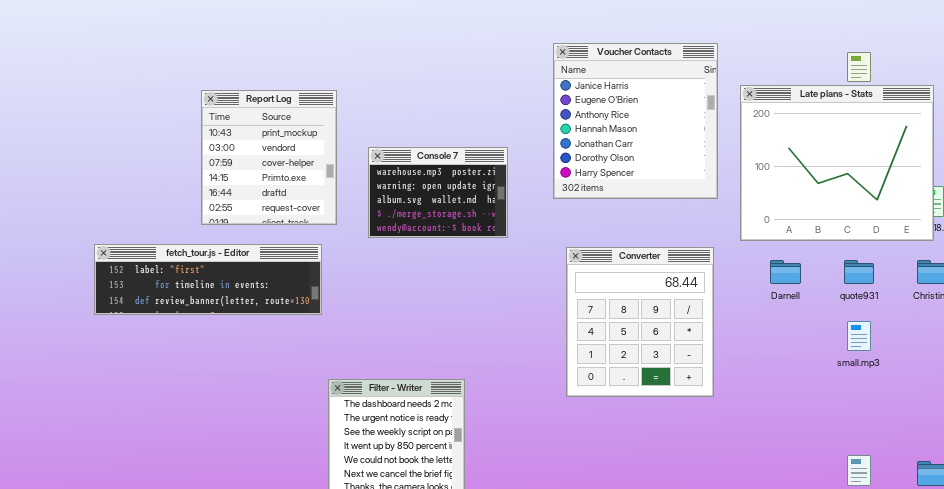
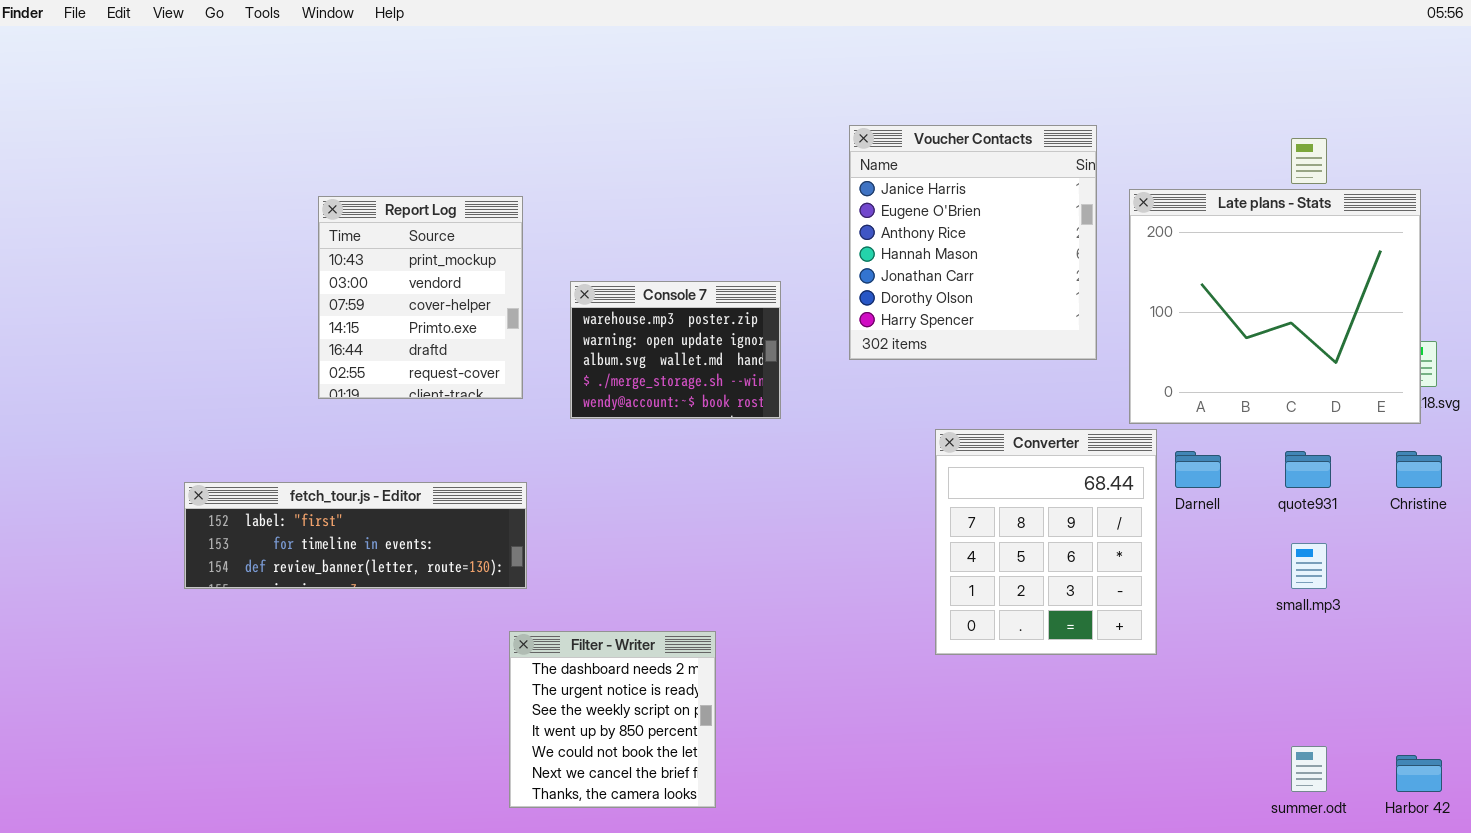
fetch_tour.js - Editor: [94,244,322,315] -> [184,482,527,589], moved
Converter: [566,247,714,397] -> [935,429,1157,655], moved

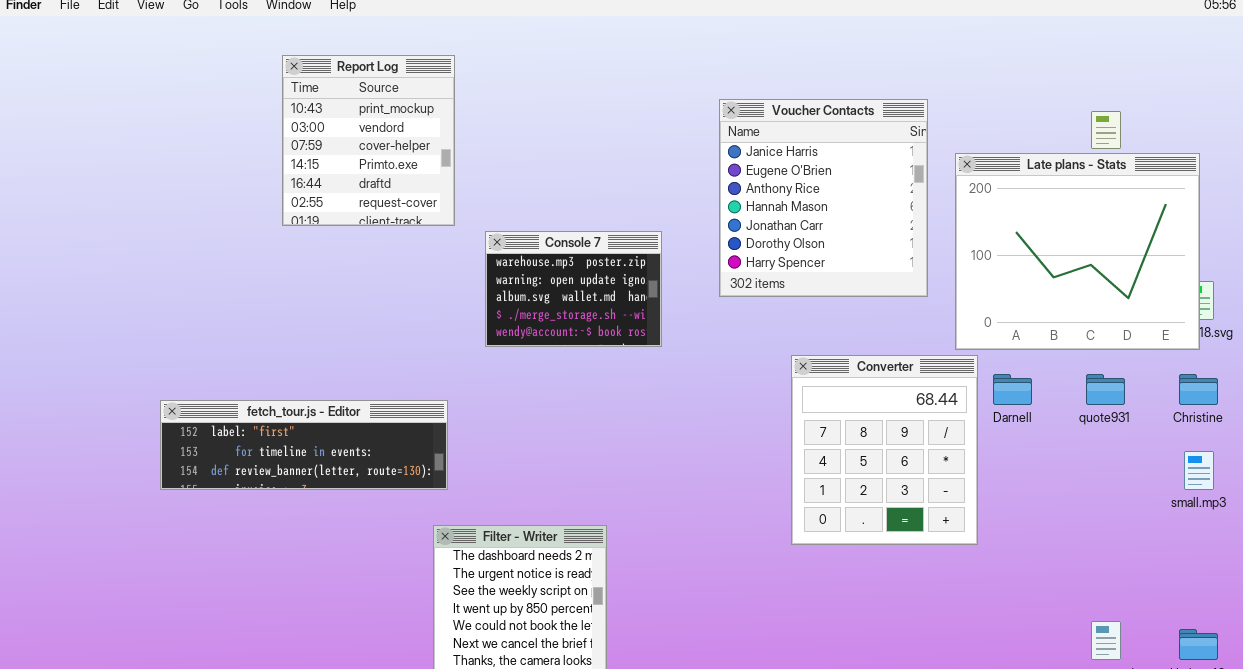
Report Log: [318,196,523,399] -> [282,55,455,226], moved
small.mp3: [1291,543,1327,589] -> [1184,451,1214,490], moved

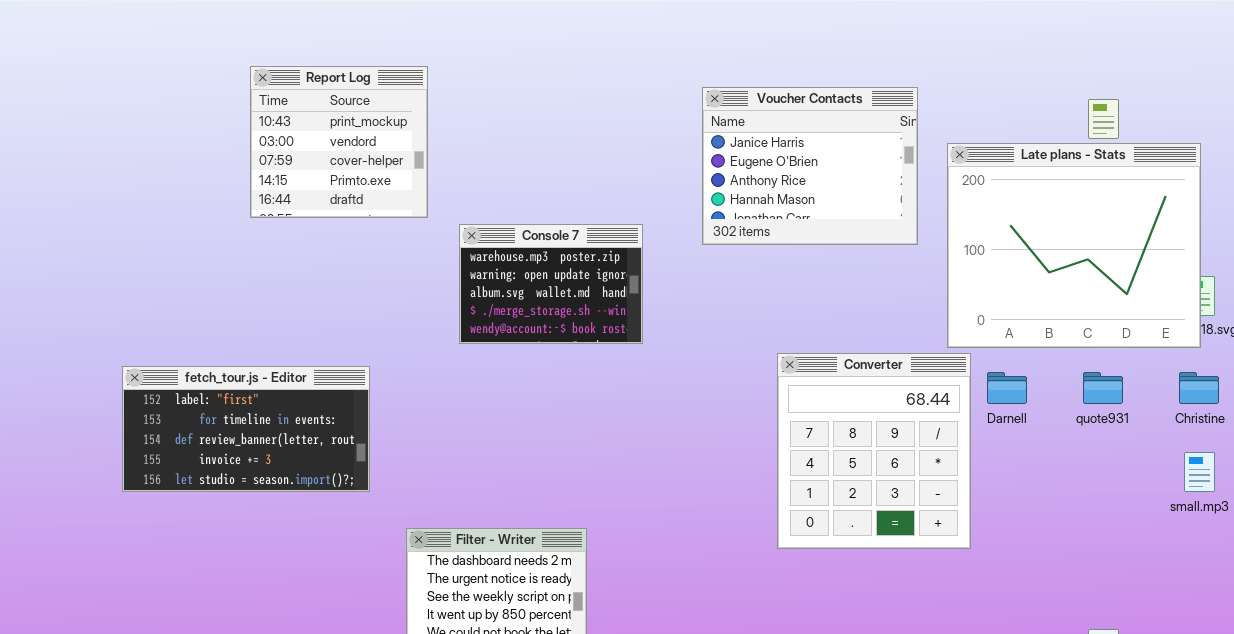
Report Log: [282,55,455,226] -> [250,66,428,218], resized
Voucher Contacts: [719,99,928,297] -> [702,87,918,245], resized
fetch_tour.js - Editor: [160,400,448,490] -> [122,366,370,492], resized

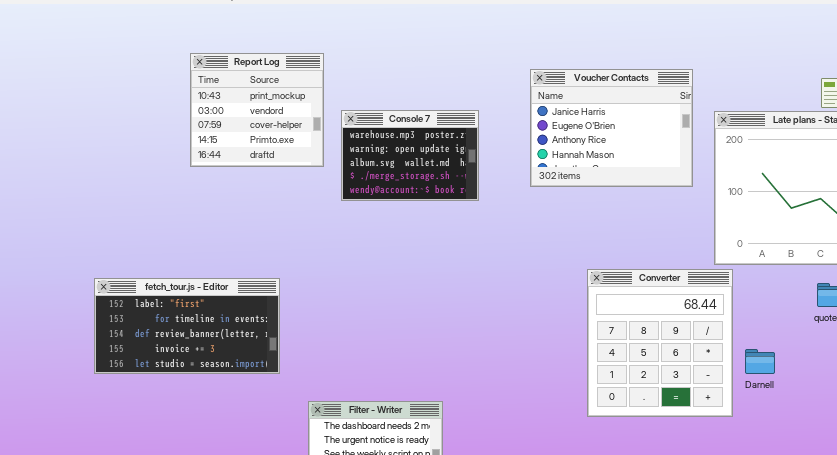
Console 7: [459,224,643,344] -> [341,110,479,201], moved
Darnell: [987,372,1027,404] -> [745,349,775,374], moved

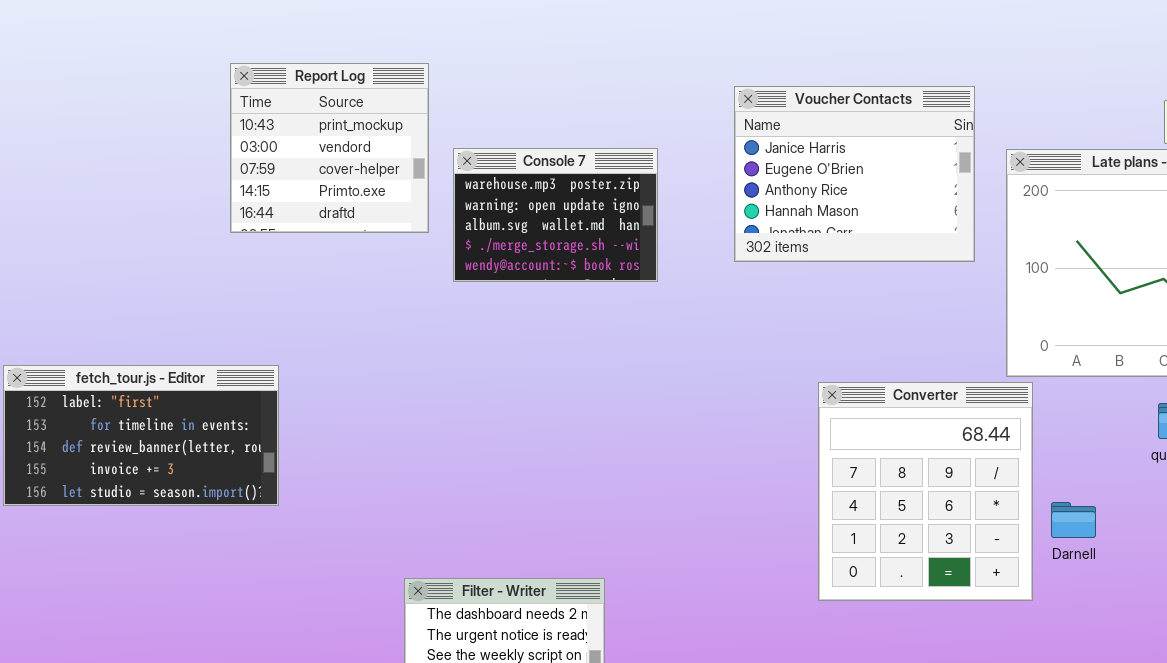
fetch_tour.js - Editor: [94,278,280,374] -> [3,365,279,506], moved

